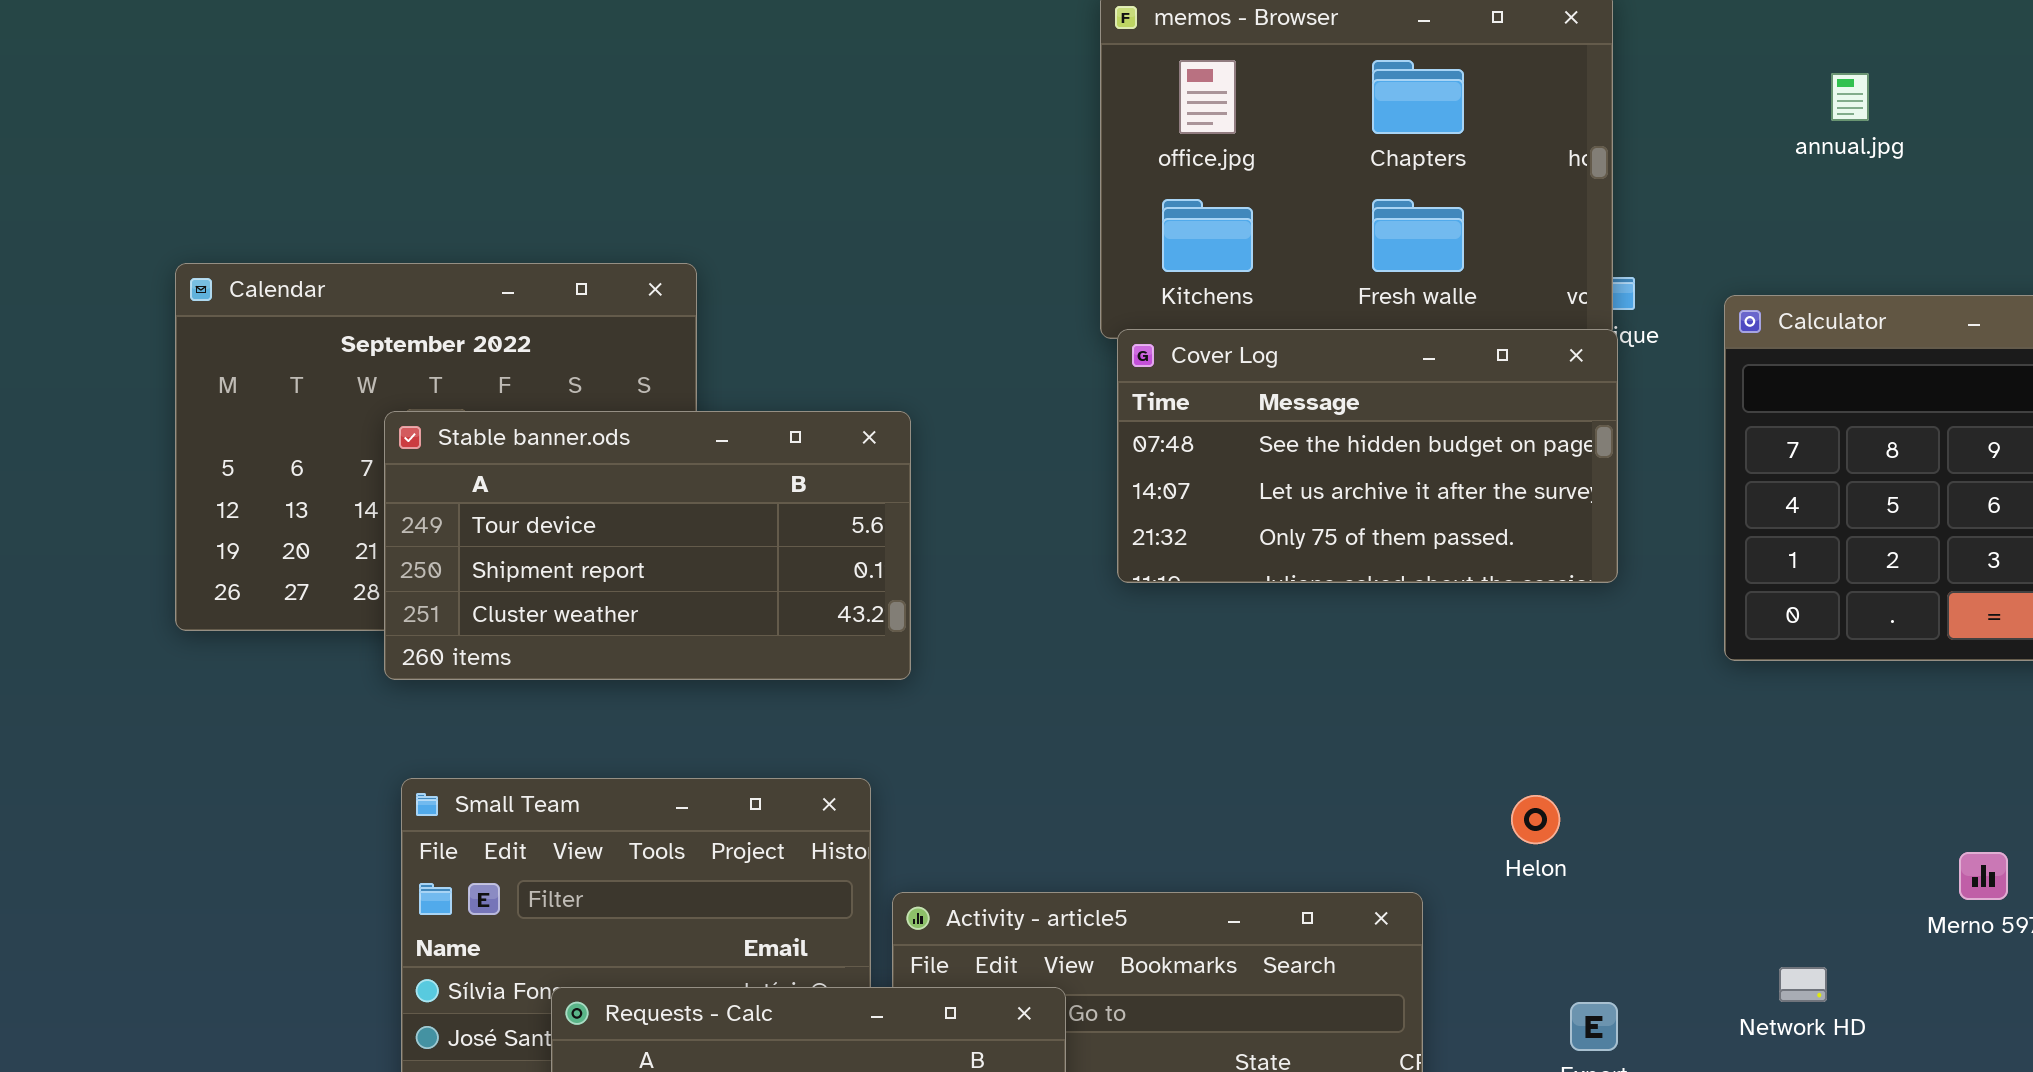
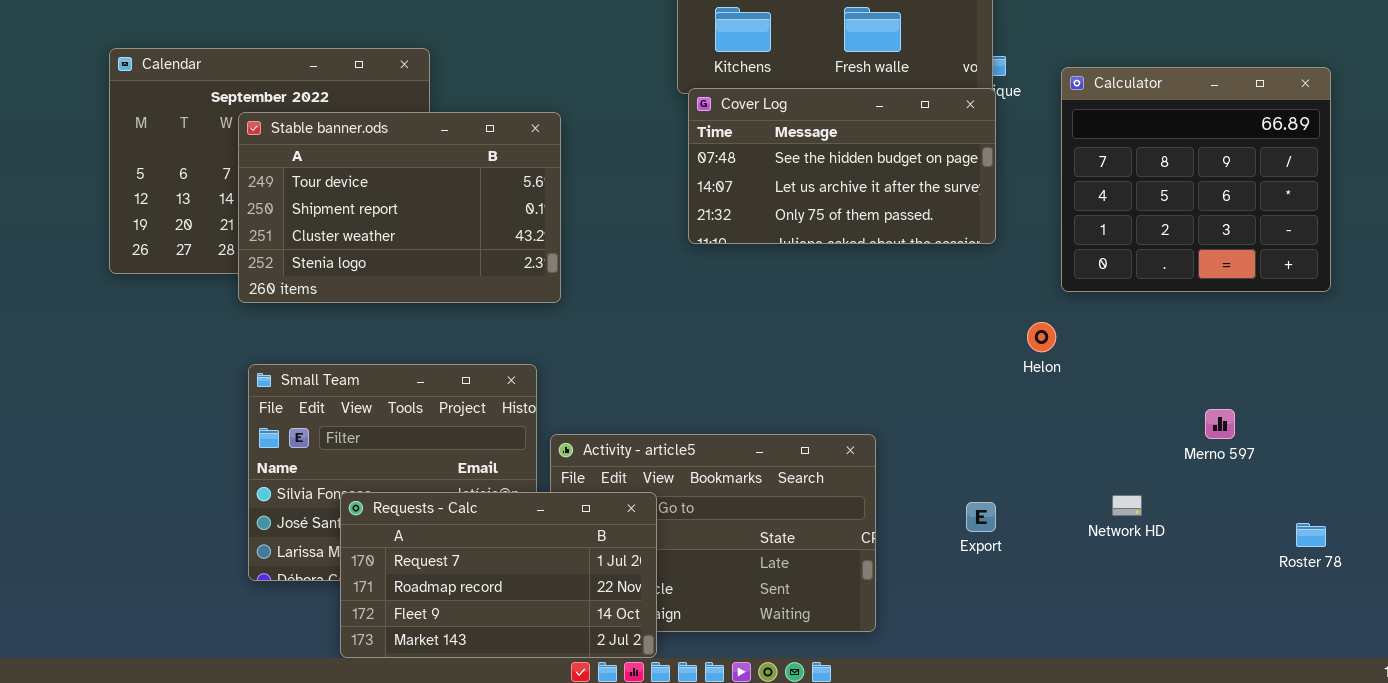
Stable banner.ods: [384,411,911,680] -> [238,112,561,303], resized
Helon: [1511,795,1560,844] -> [1027,322,1056,352], moved
Network HD: [1779,967,1827,1002] -> [1112,495,1142,516], moved

